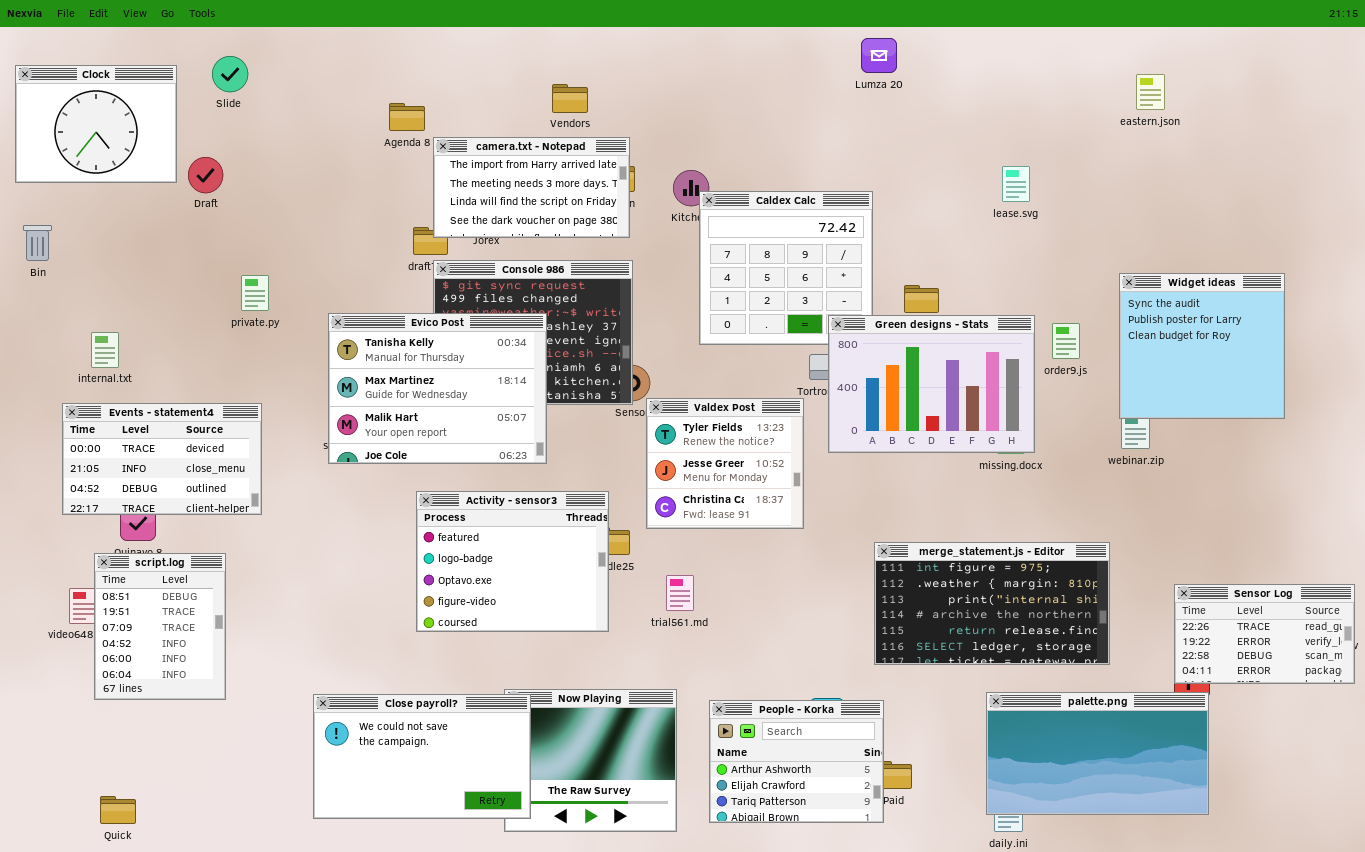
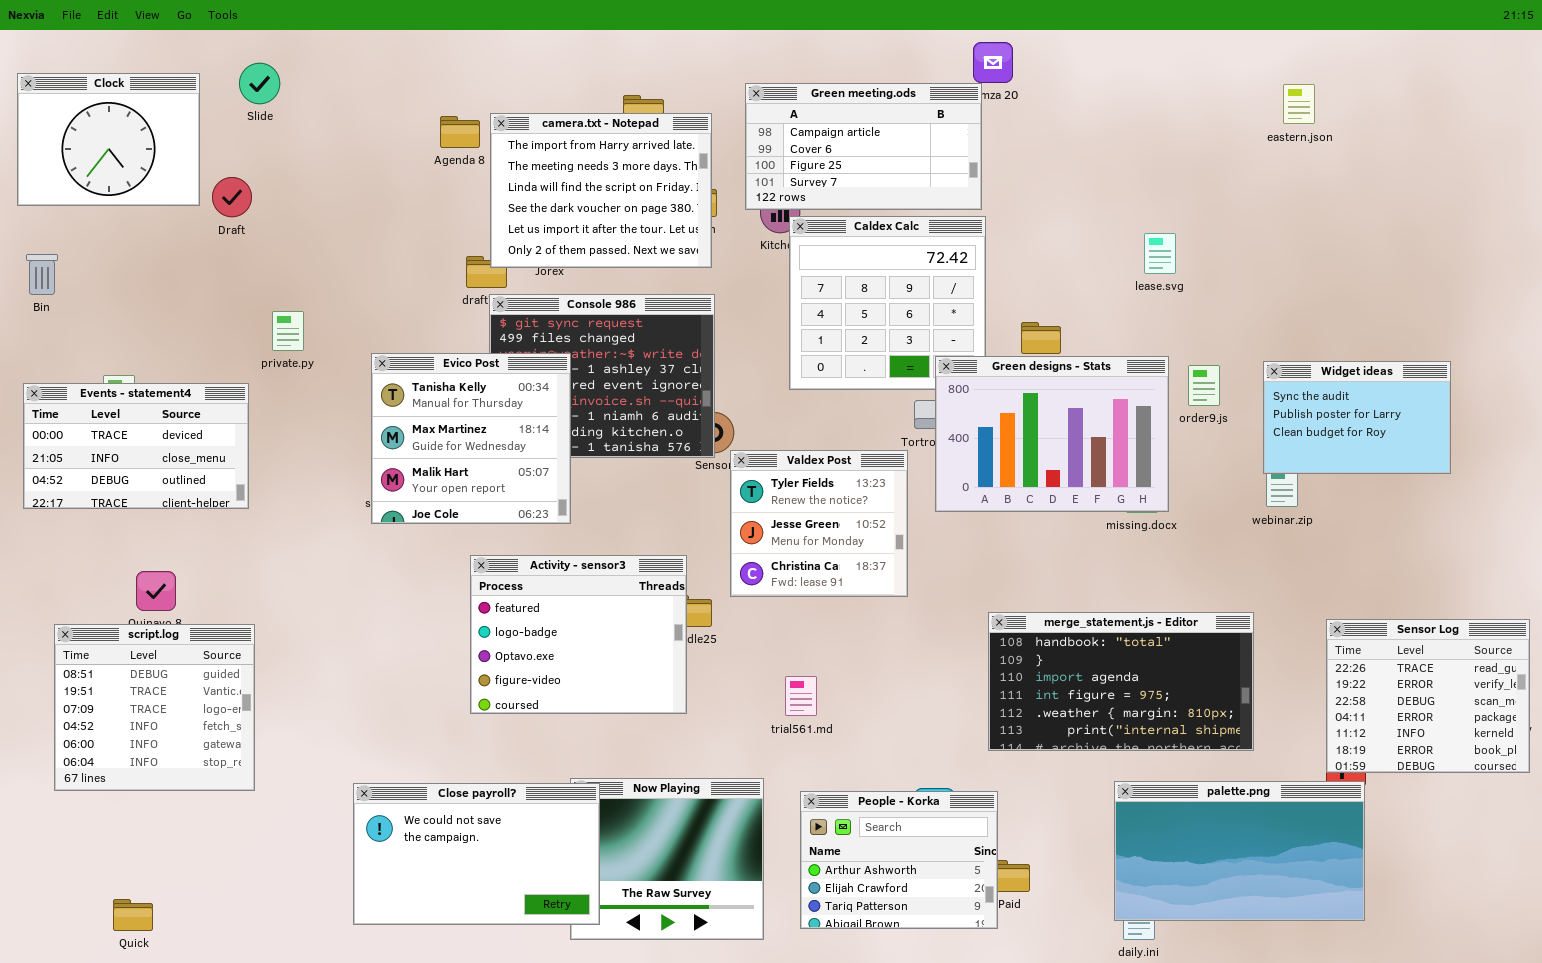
Green meeting.ods: none -> [745,83,982,210], opened
camera.txt - Notepad: [433,137,630,238] -> [490,113,712,268], resized
lease.svg: [1002,166,1030,202] -> [1144,233,1176,274], moved
Widget ideas: [1119,273,1285,419] -> [1263,361,1451,474], resized
Evico Post: [328,313,547,464] -> [371,353,571,524], resized
Events - statement4: [62,403,262,515] -> [23,383,249,509], moved
merge_statement.js - Editor: [874,542,1110,665] -> [988,612,1254,751], scrolled up 3 rows
script.log: [94,553,226,700] -> [54,624,255,791], resized
trial561.md: [666,575,694,611] -> [785,676,817,716], moved
Sensor Log: [1174,584,1355,684] -> [1326,619,1530,773], resized

